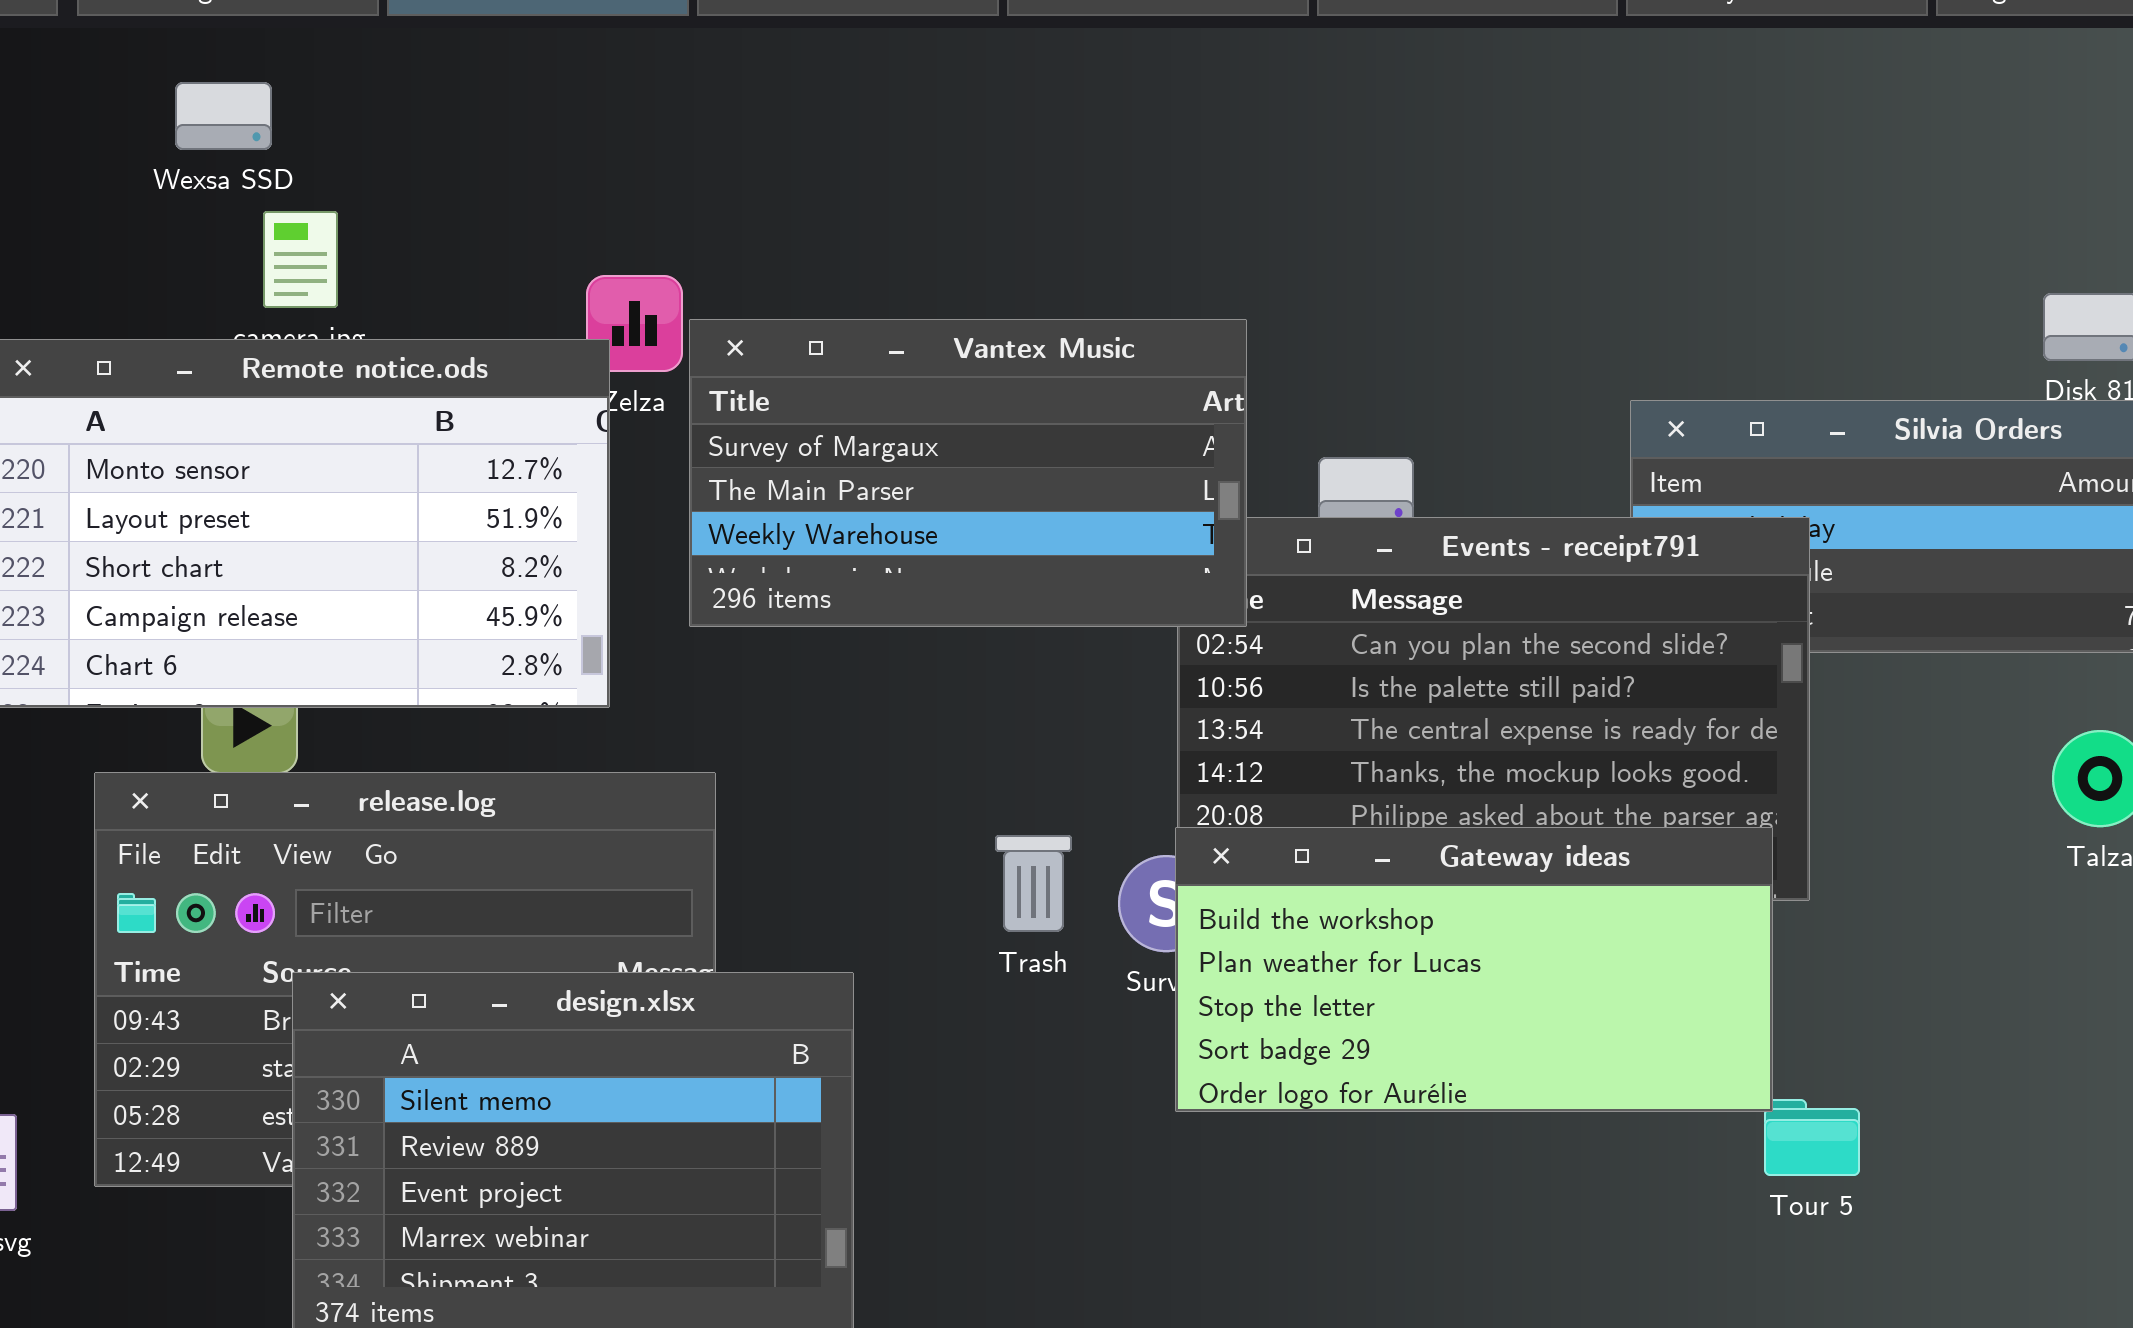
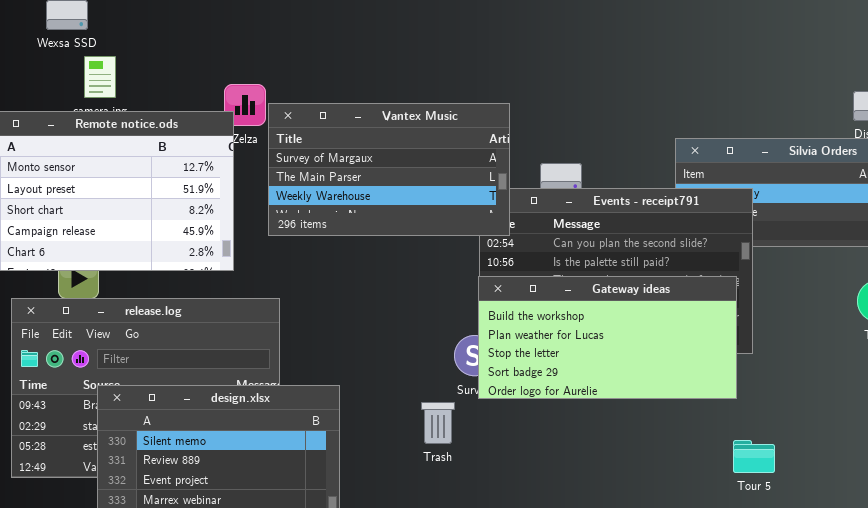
Gateway ideas: [1175,827,1773,1112] -> [478,276,737,399], moved
Trash: [995,835,1072,932] -> [421,402,455,444], moved

